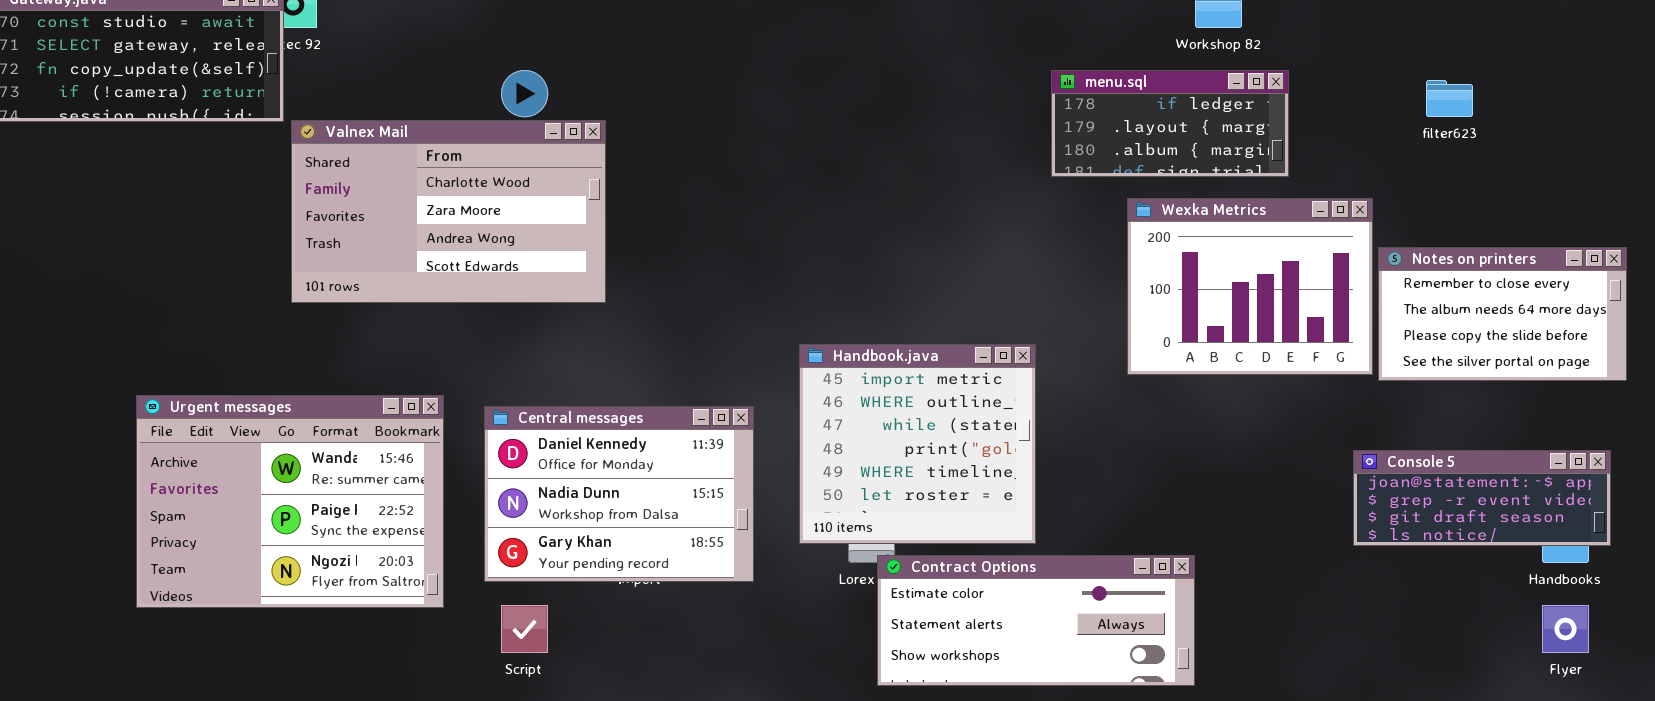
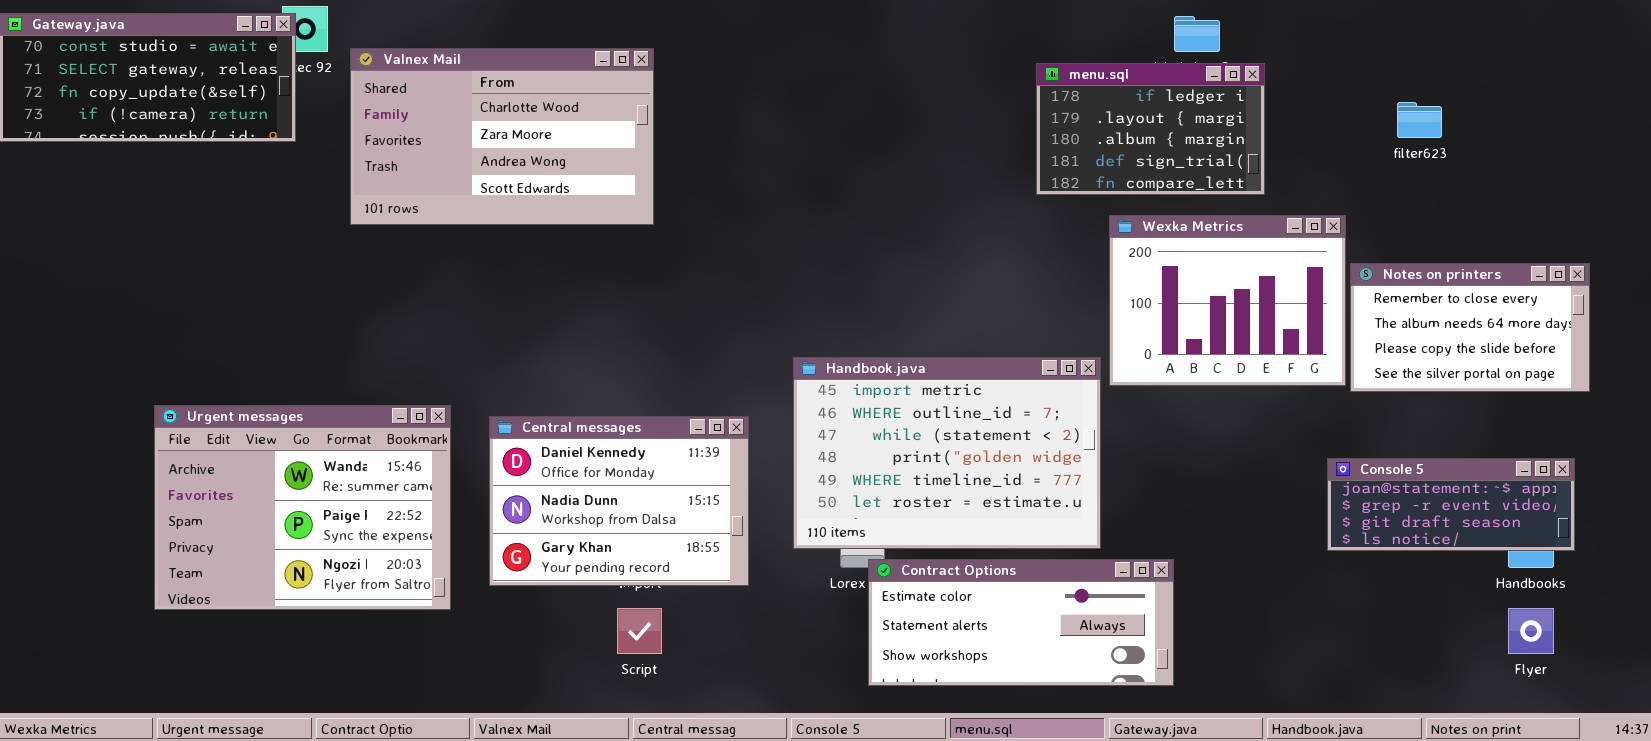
menu.sql: [1051,70,1289,177] -> [1036,63,1265,195], resized
Valnex Mail: [291,120,606,303] -> [350,48,654,225], moved
Handbook.java: [799,344,1036,544] -> [793,357,1101,549], resized
Script: [501,605,548,653] -> [617,608,662,654], moved

